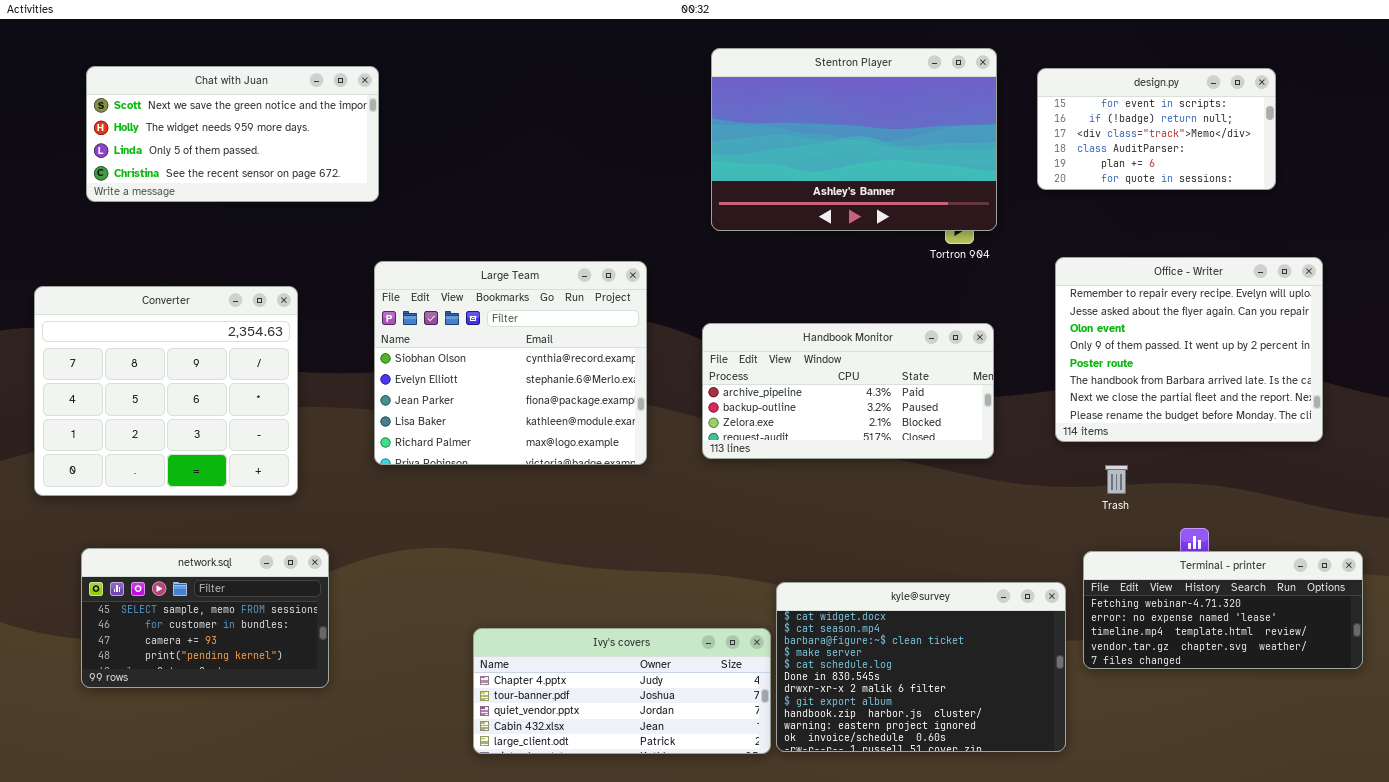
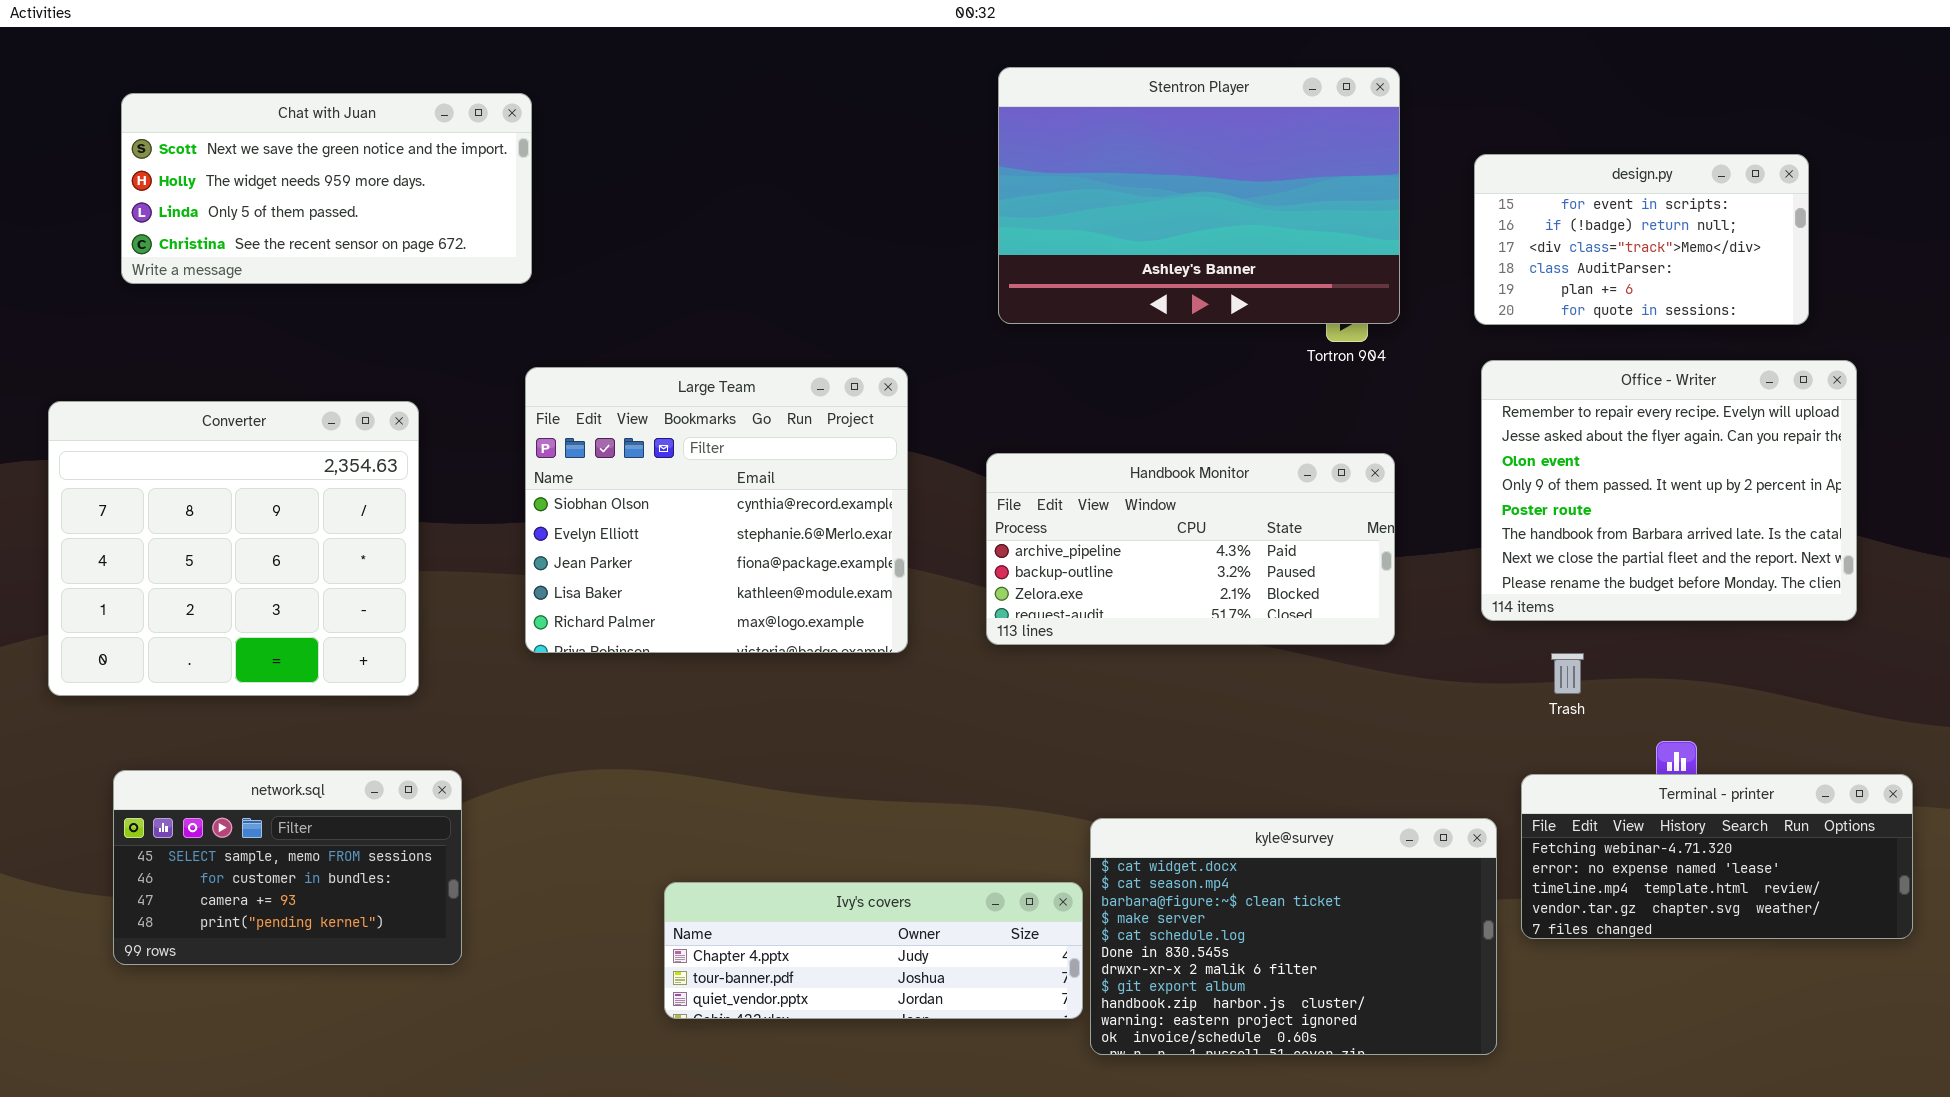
design.py: [1037,68,1276,190] -> [1474,154,1809,325], moved
Ivy's covers: [473,628,771,754] -> [664,882,1083,1019], resized

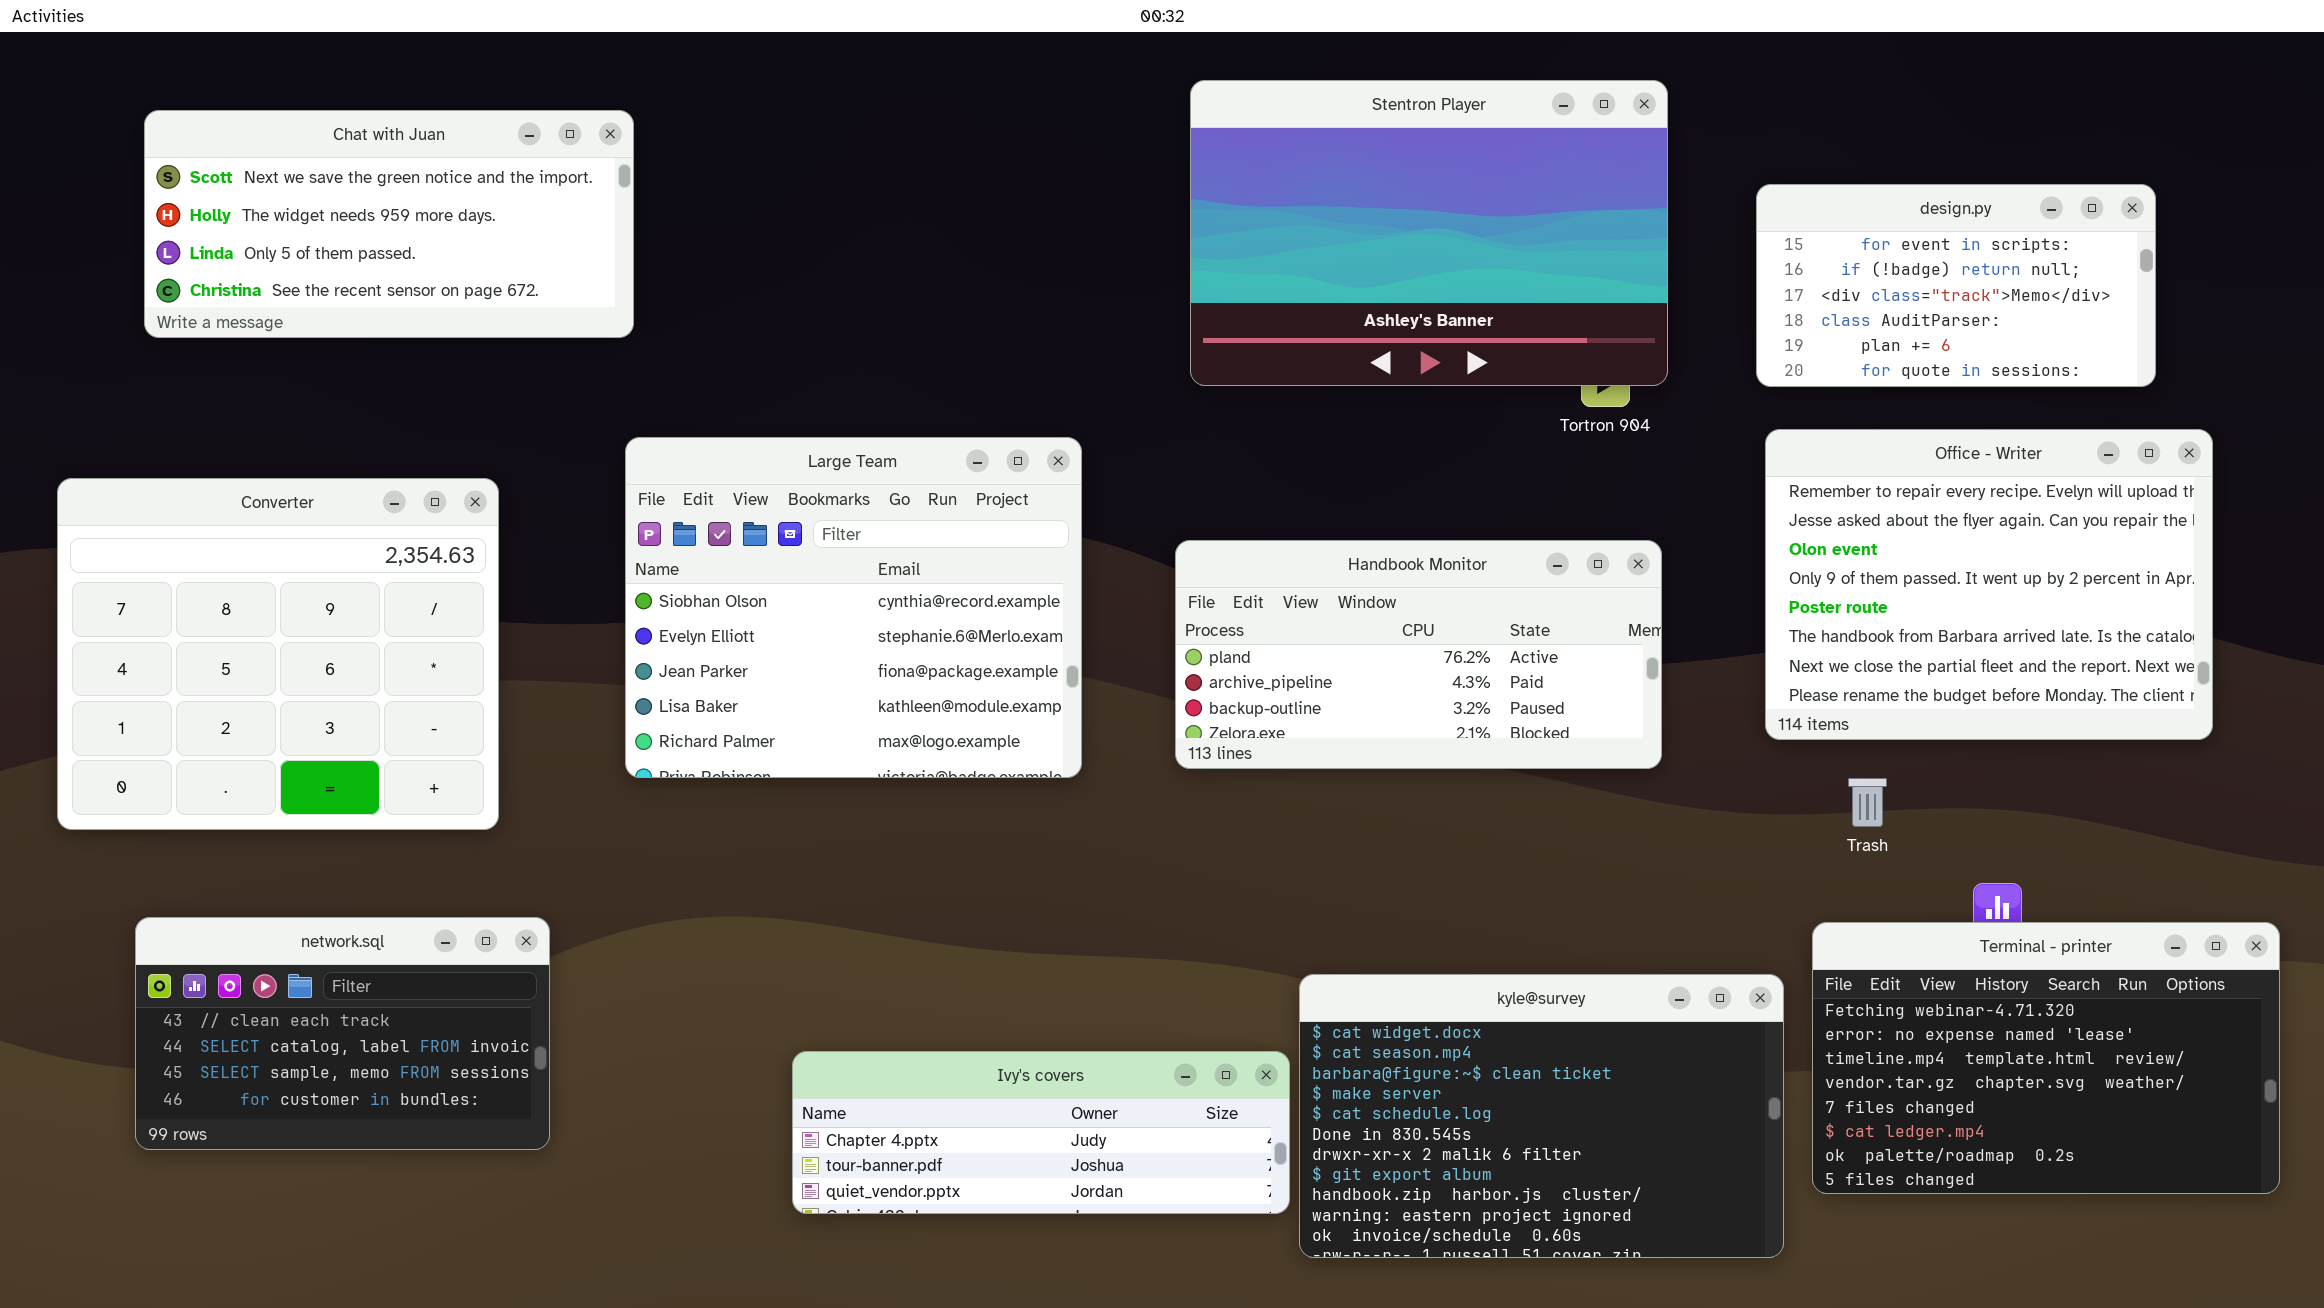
Handbook Monitor: [986,453,1395,645] -> [1175,540,1662,769], scrolled up 1 row
network.sql: [113,770,462,965] -> [135,917,550,1150], scrolled up 2 rows
Terminal - printer: [1521,774,1913,939] -> [1812,922,2280,1194], resized

